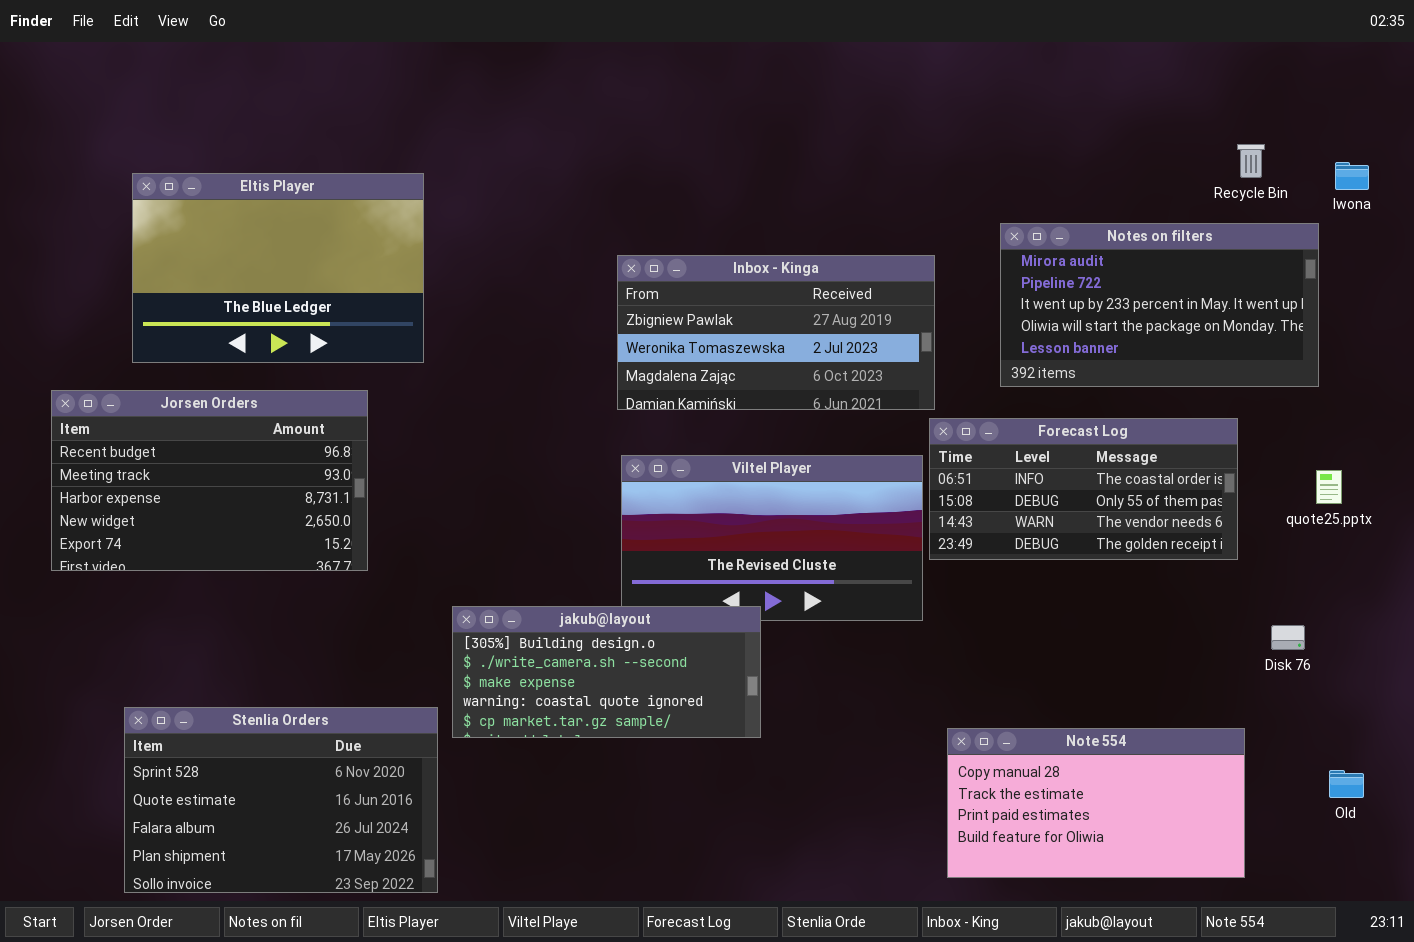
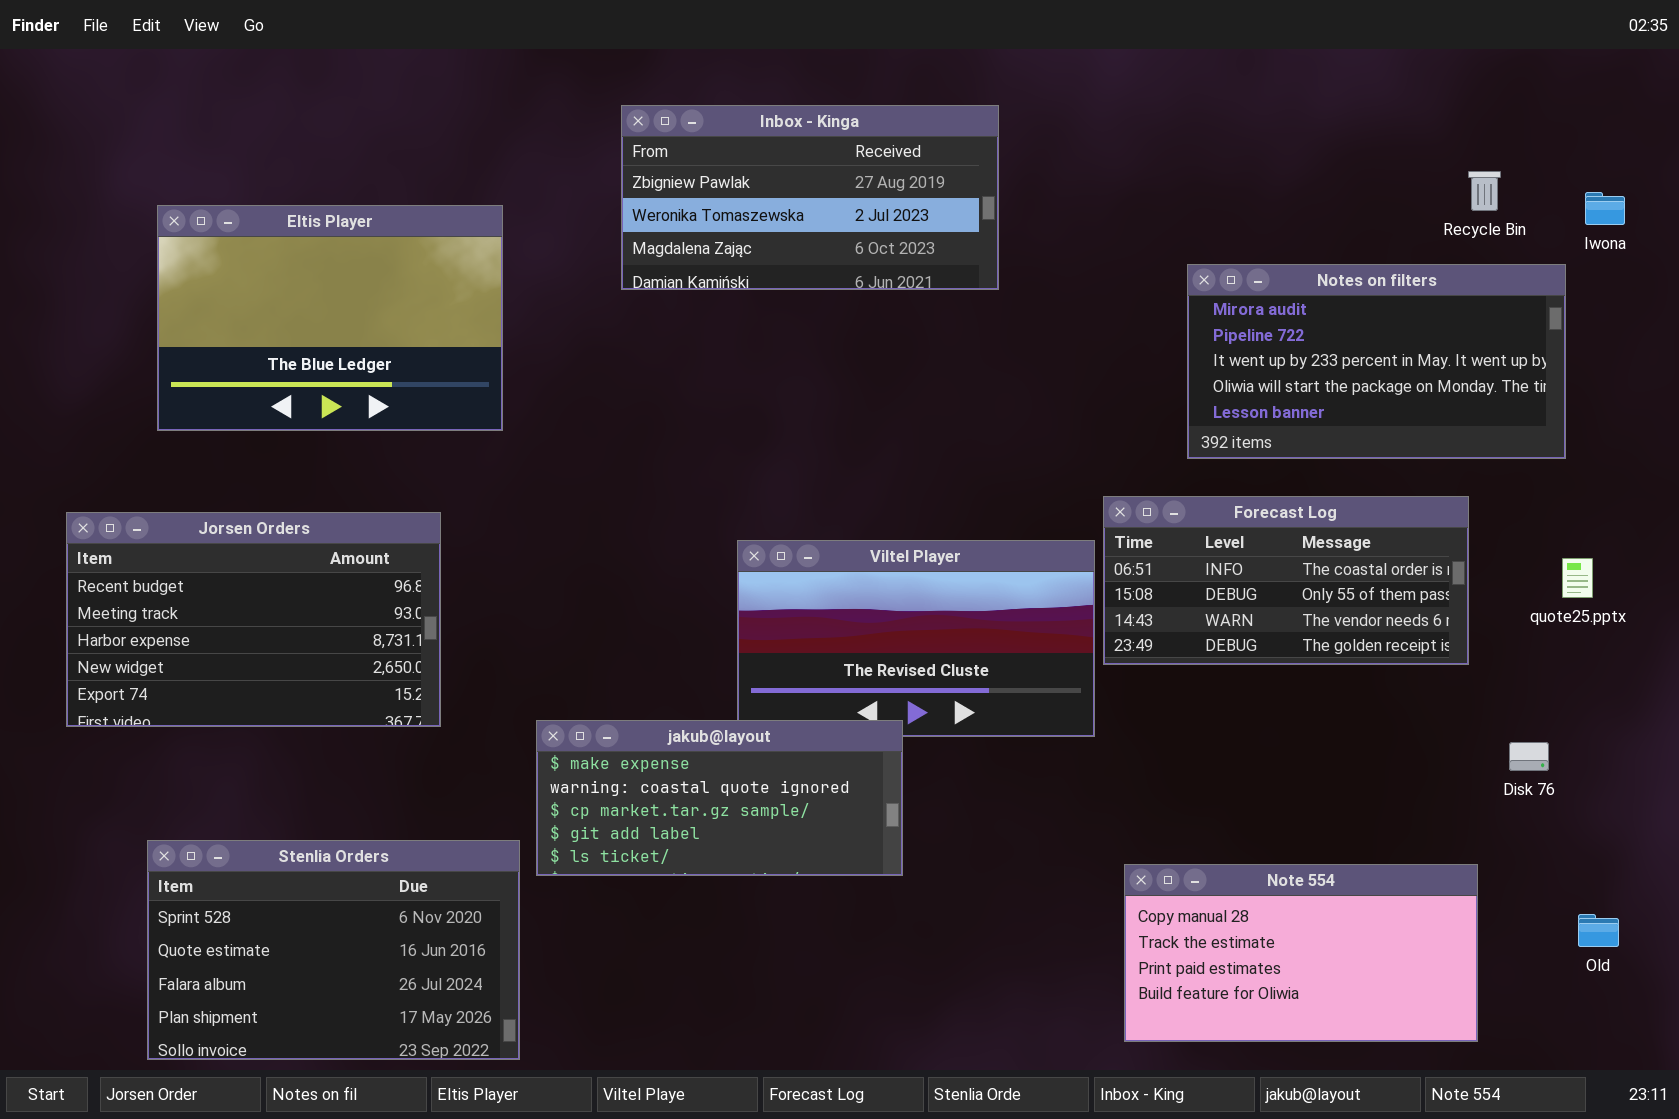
Inbox - Kinga: [617,255,935,410] -> [621,105,999,290], moved
Jorsen Orders: [51,390,368,571] -> [66,512,441,727], moved
jakub@layout: [452,606,761,738] -> [536,720,903,876], scrolled down 2 rows

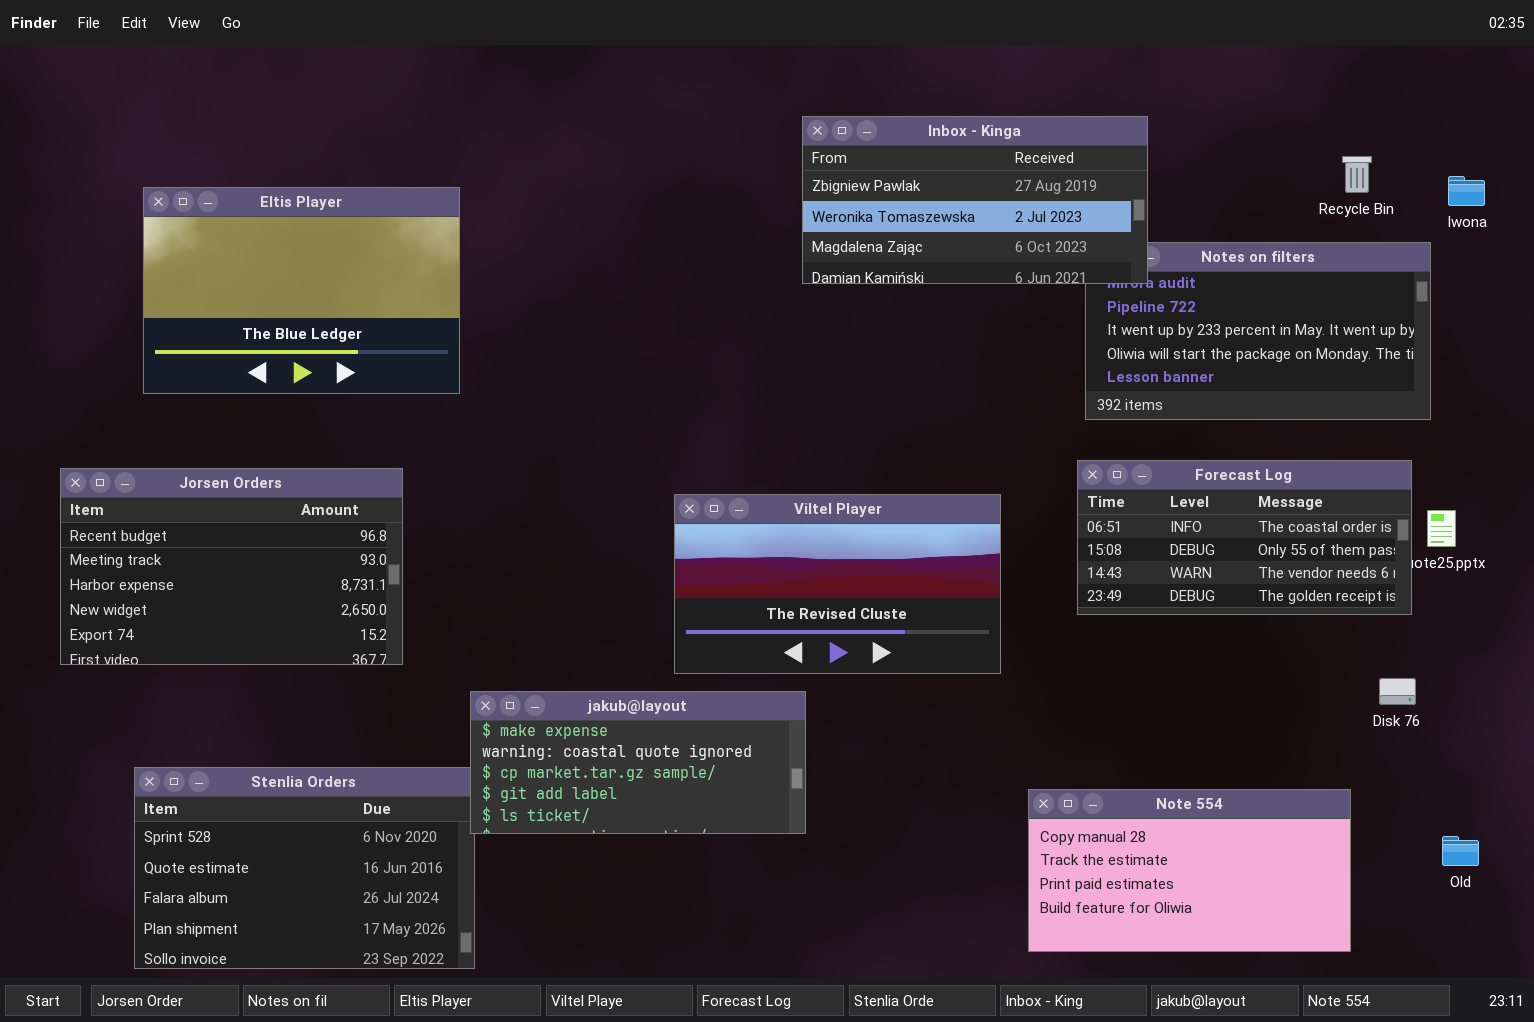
Inbox - Kinga: [621,105,999,290] -> [802,116,1148,284], moved
Forecast Log: [1103,496,1469,665] -> [1077,460,1412,615], moved
jakub@layout: [536,720,903,876] -> [470,691,806,834], moved

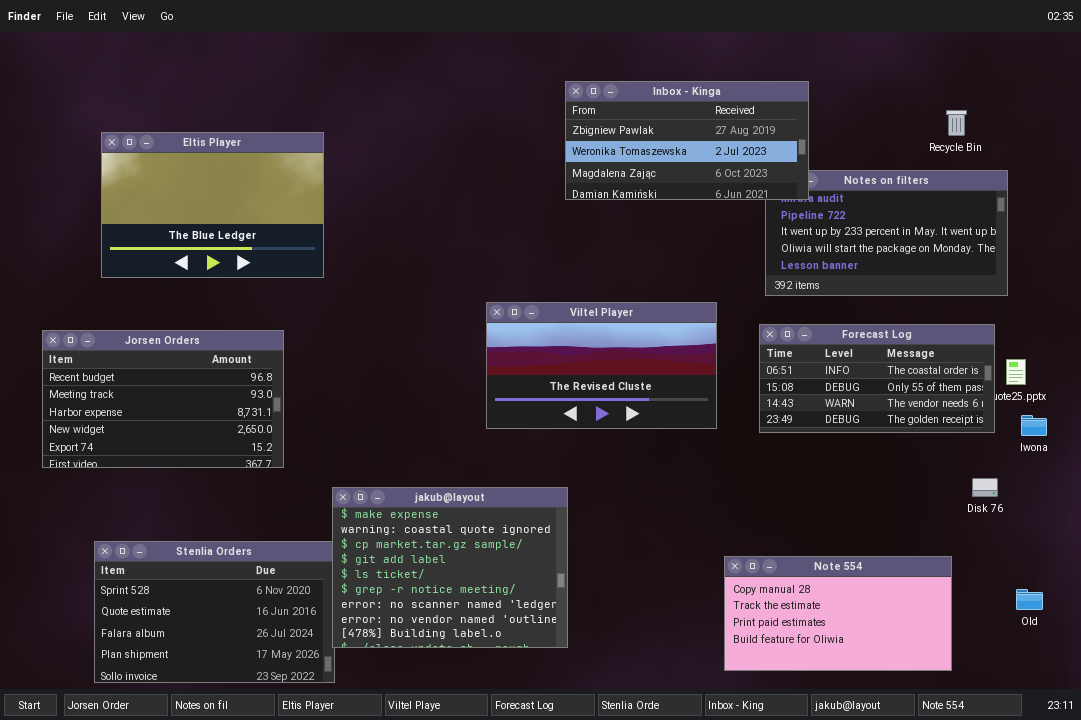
Iwona: [1448,176,1485,206] -> [1021,415,1047,436], moved
Viltel Player: [674,494,1001,674] -> [486,302,717,429], moved
jakub@layout: [470,691,806,834] -> [332,487,568,648], resized

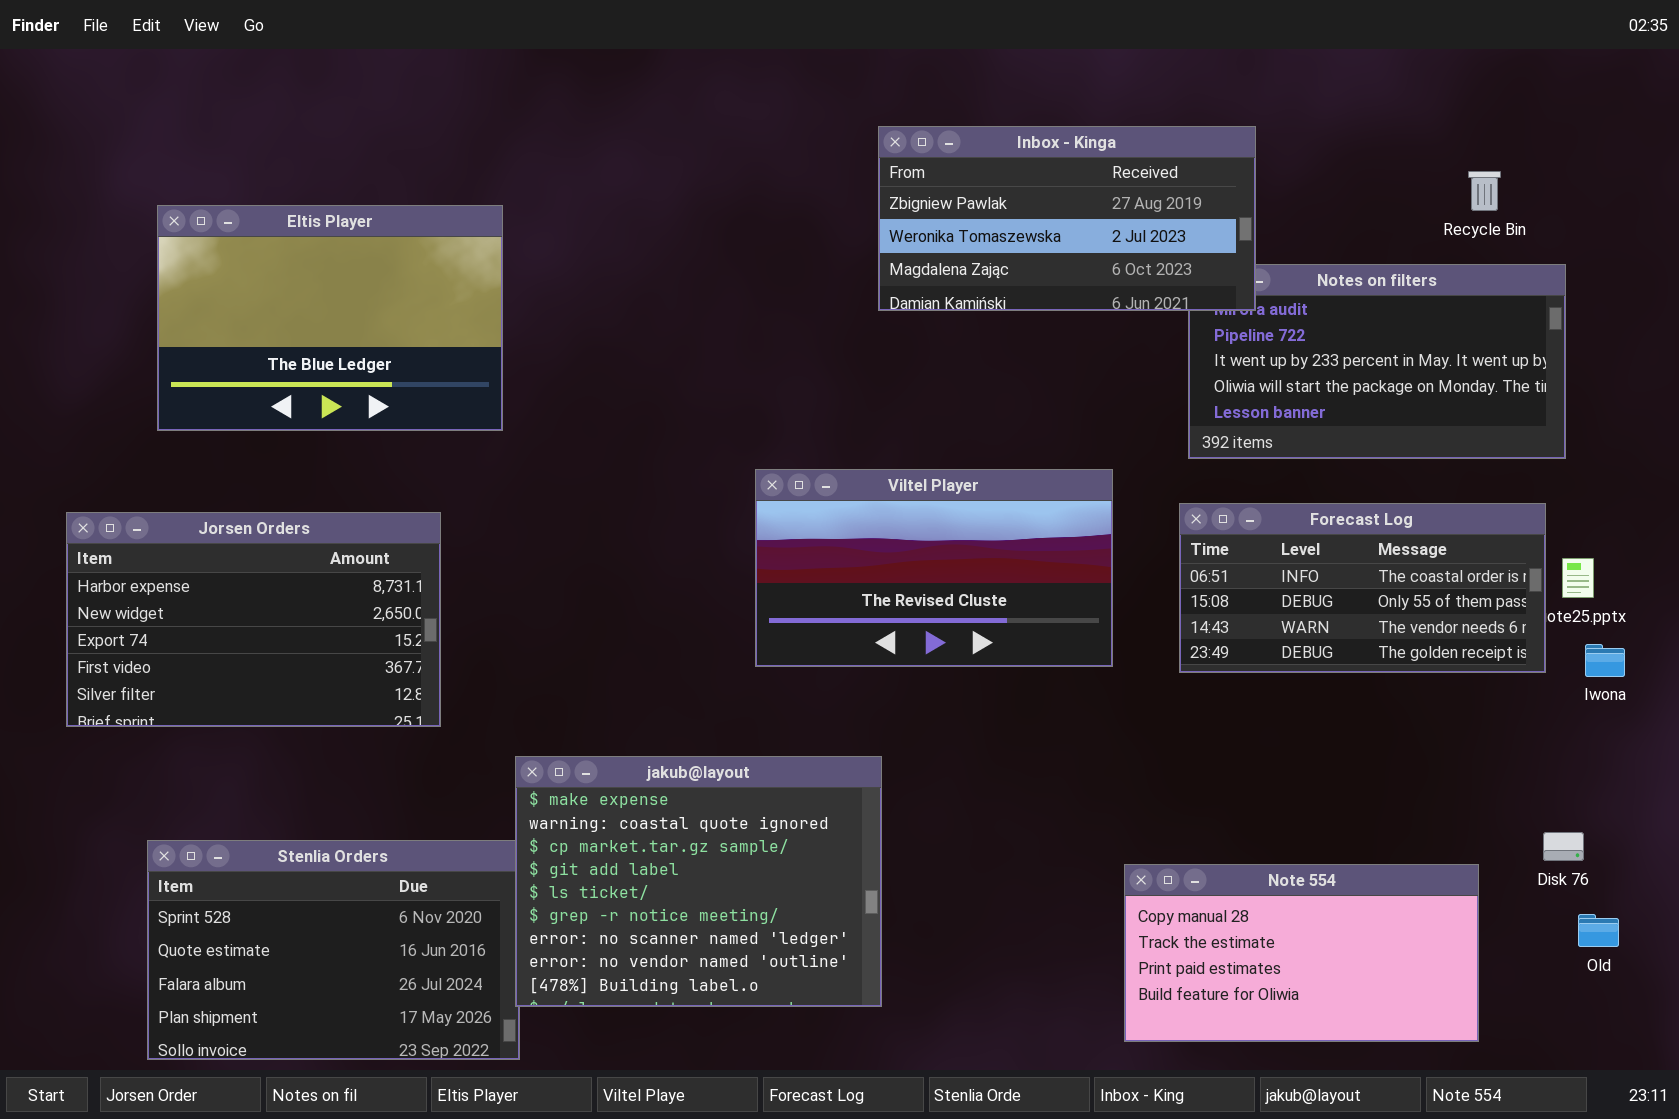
Jorsen Orders: [42,330,284,468] -> [66,512,441,727], scrolled down 2 rows
Disk 76: [972,478,998,497] -> [1543,832,1584,861], moved

